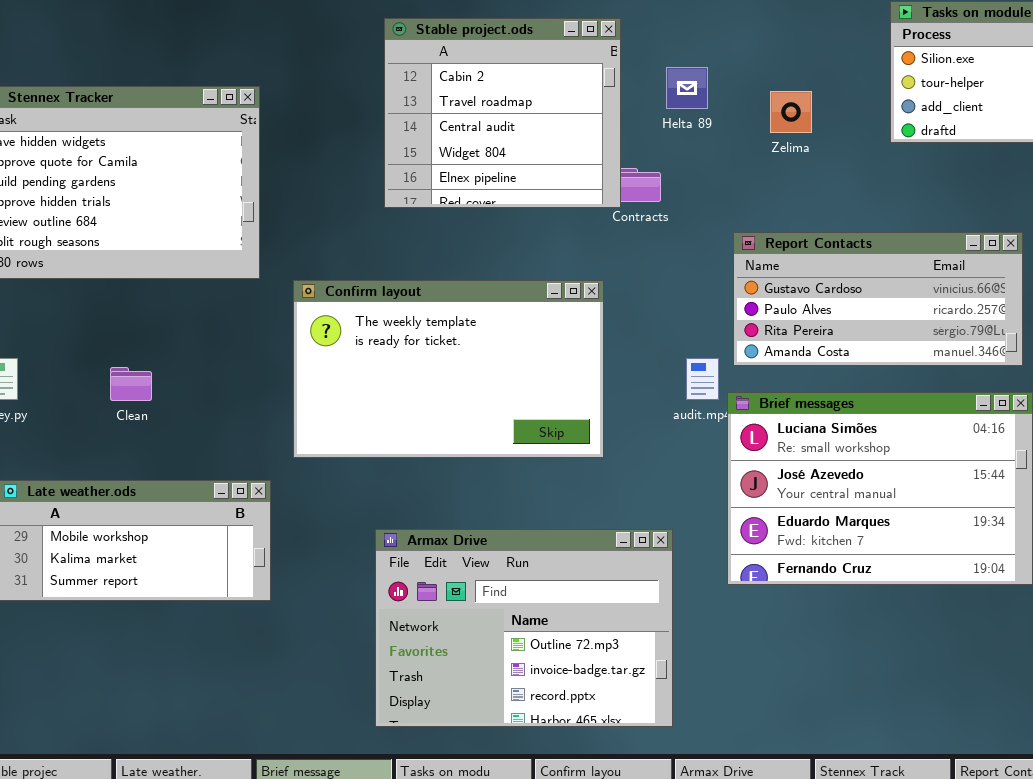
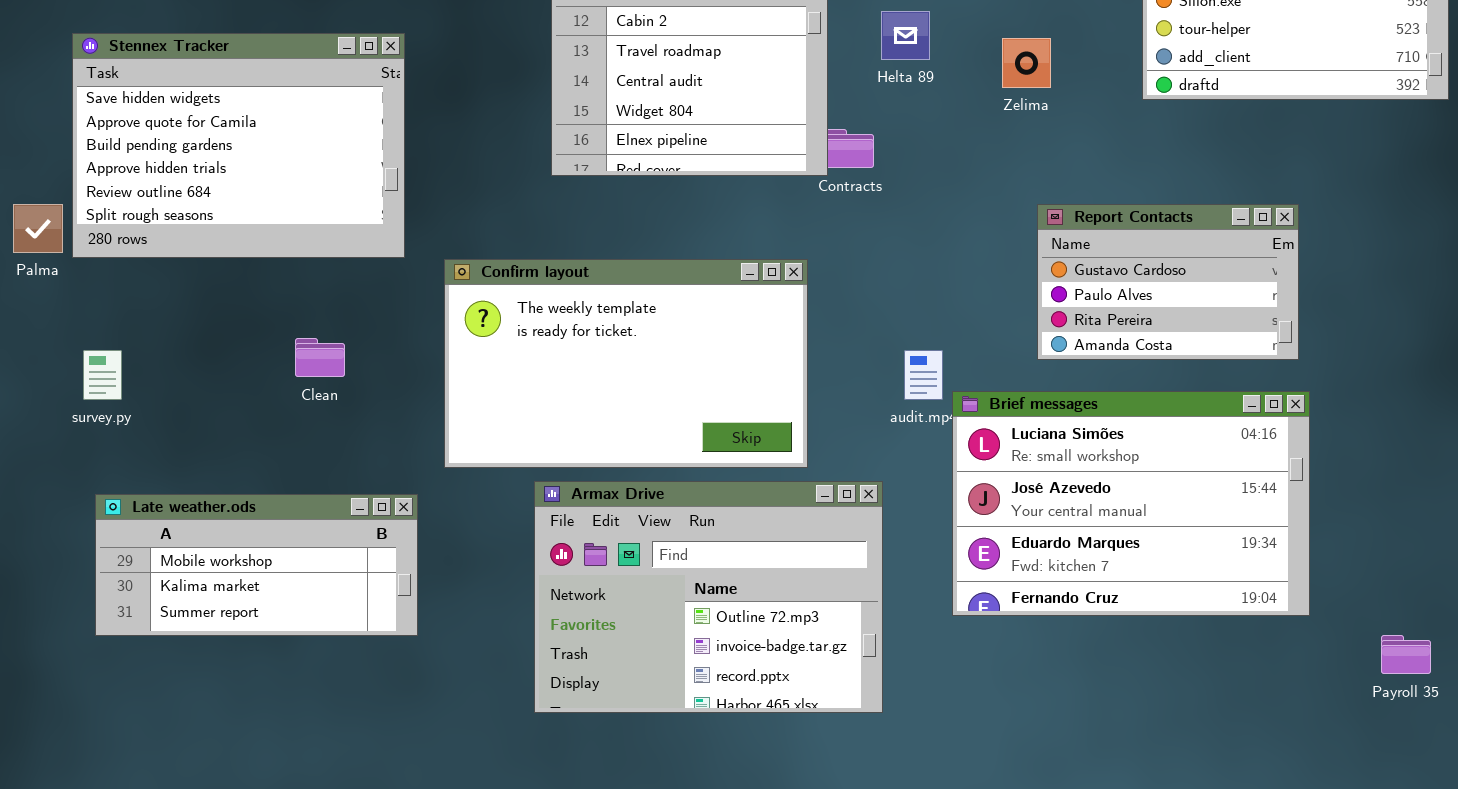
Report Contacts: [733,232,1023,366] -> [1037,204,1299,360], resized
Clean: [110,367,152,401] -> [295,338,345,377], moved
Armax Drive: [375,529,673,727] -> [534,481,883,713], moved

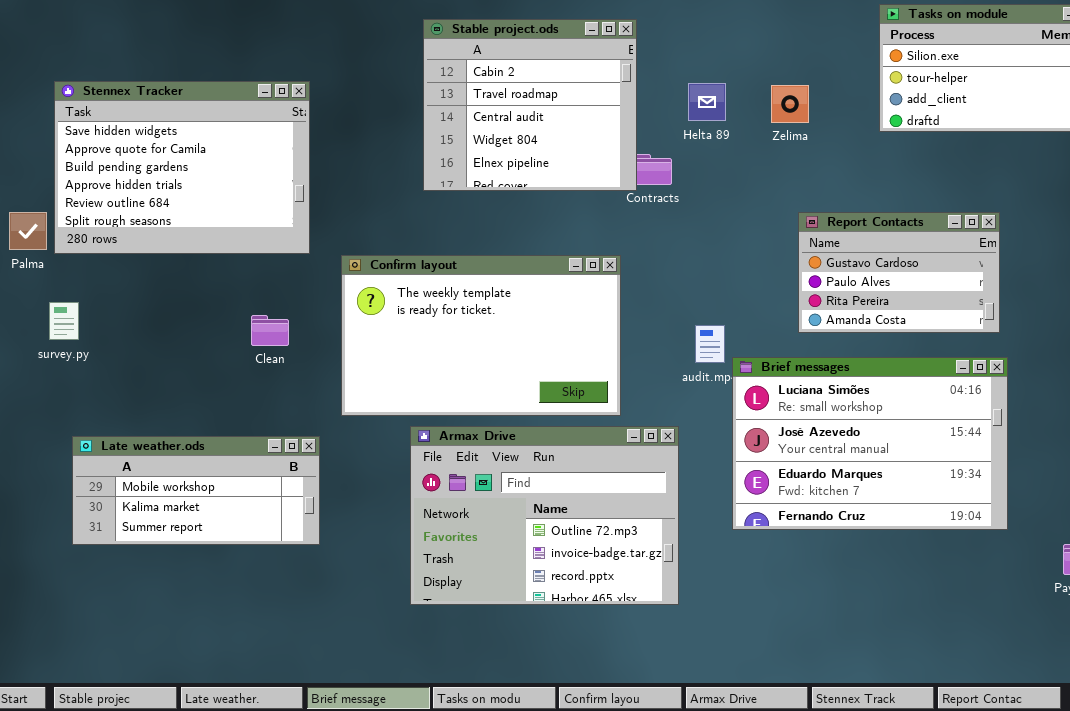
Helta 89: [881,11,930,60] -> [688,83,726,121], moved
Clean: [295,338,345,377] -> [251,315,289,346], moved
survey.py: [83,350,122,400] -> [49,302,79,340], moved

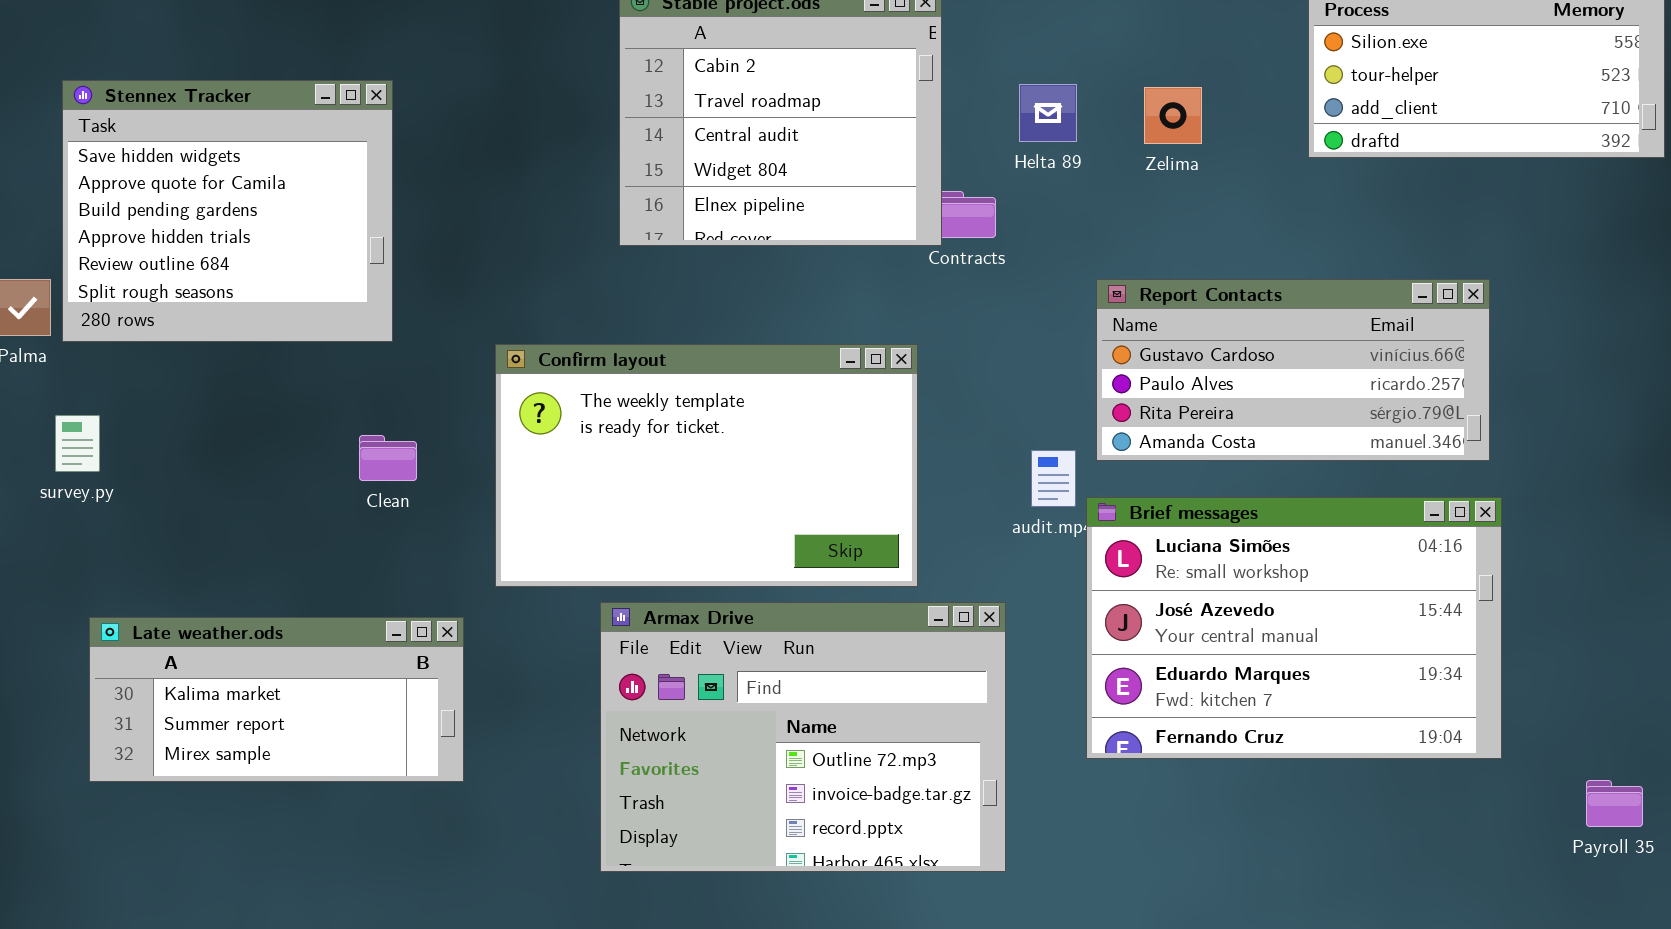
Stennex Tracker: [54,81,310,254] -> [62,80,393,342], resized
Report Contacts: [798,212,1000,333] -> [1096,279,1490,461], resized
Late weather.ods: [72,436,320,545] -> [89,617,464,782], scrolled down 1 row

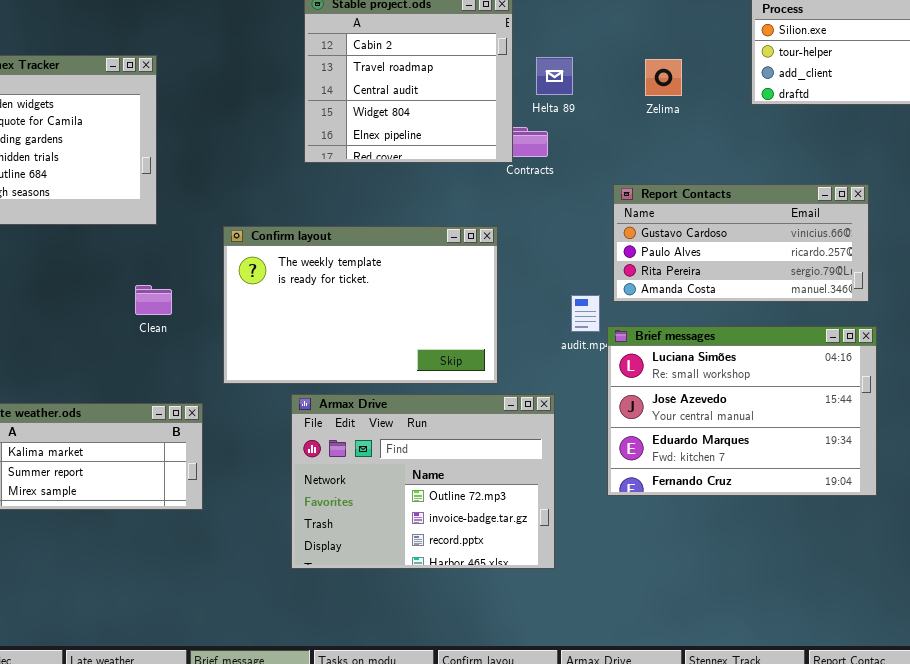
Helta 89: [1019,84,1077,142] -> [536,57,573,95], moved

